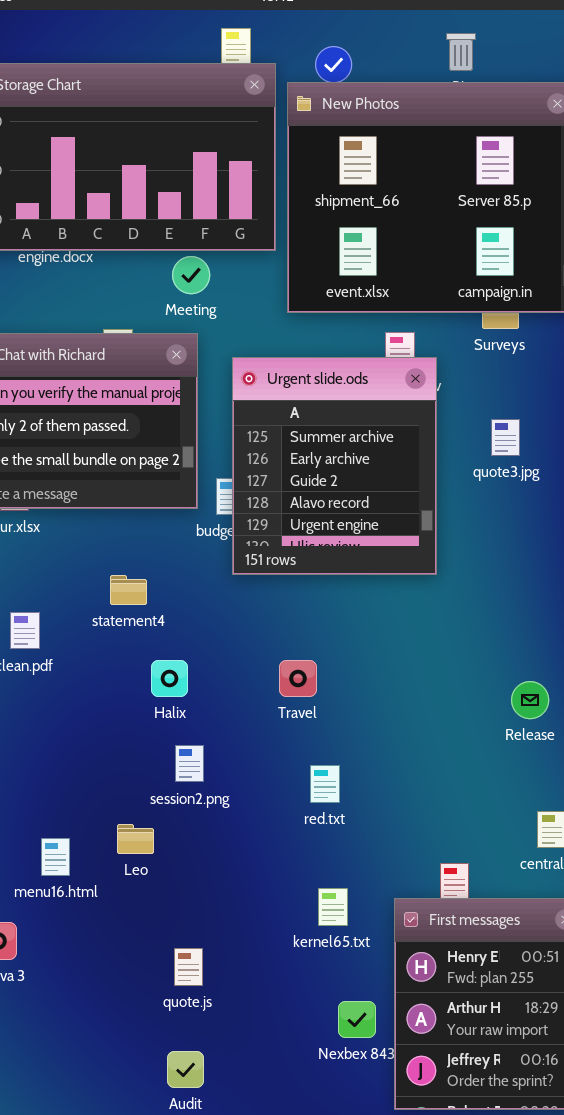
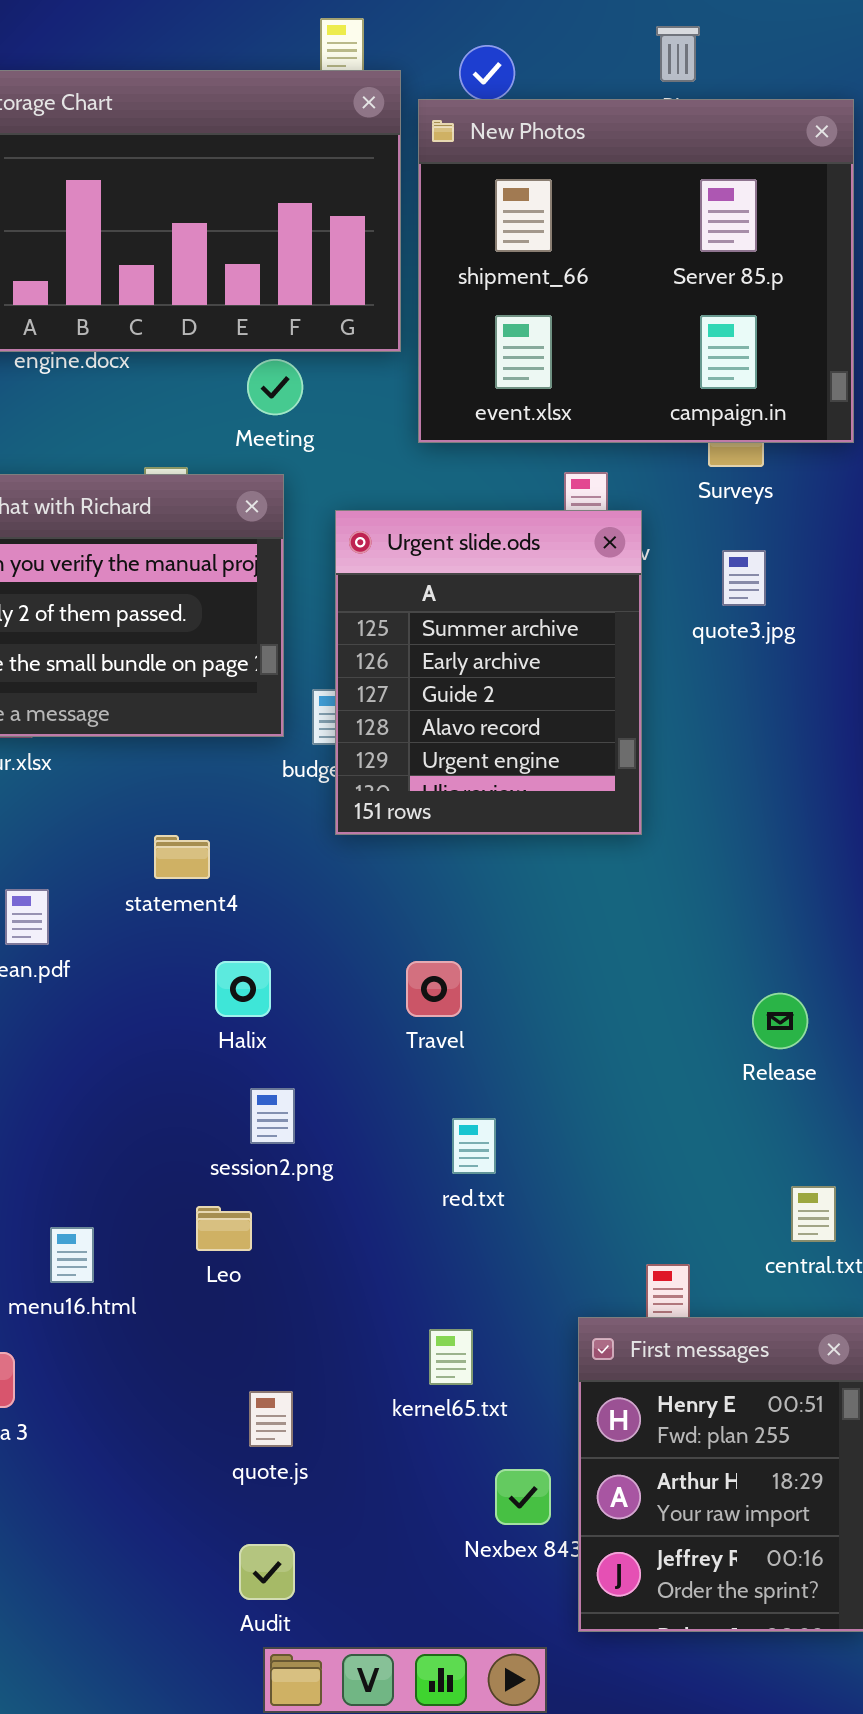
quote3.jpg: [491,419,520,456] -> [722,550,766,606], moved
Leo: [117,824,154,854] -> [196,1206,252,1251], moved
kernel65.txt: [318,888,348,926] -> [429,1329,473,1385], moved

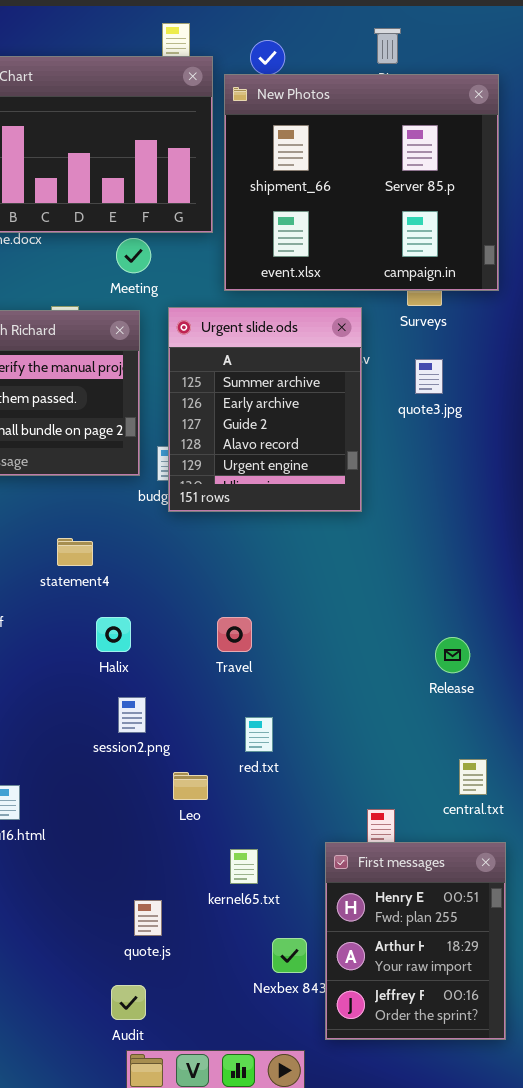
Urgent slide.ods: [335,510,642,835] -> [168,307,362,512], moved
Leo: [196,1206,252,1251] -> [173,772,208,800], moved
quote.js: [249,1391,293,1447] -> [134,900,162,936], moved

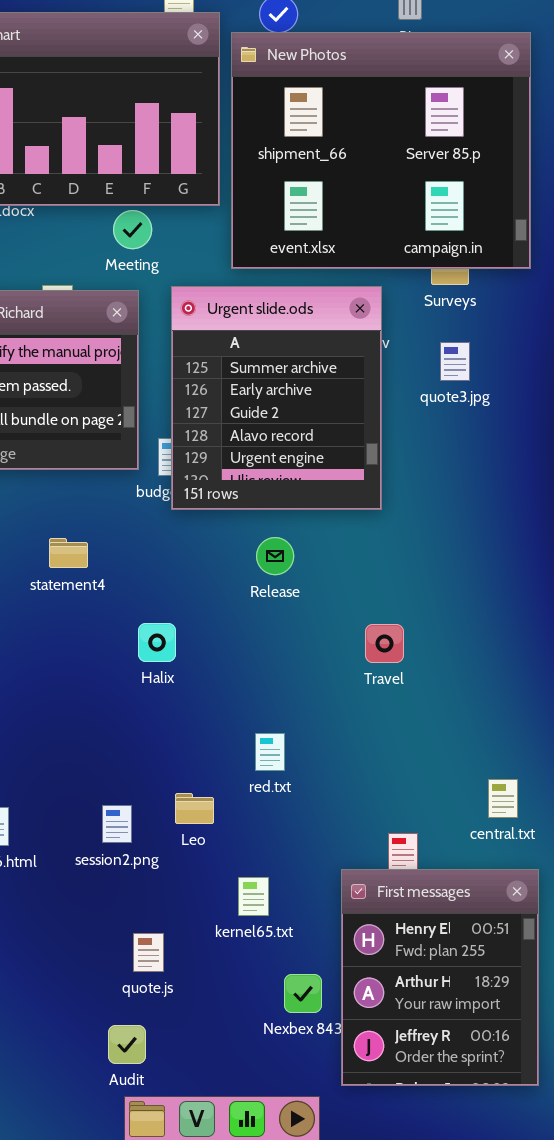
Halix: [96,617,131,652] -> [138,623,176,662], moved
Travel: [217,617,252,652] -> [365,624,404,663], moved
Release: [435,637,470,673] -> [256,537,294,575], moved
session2.png: [118,697,146,733] -> [102,805,132,843], moved

